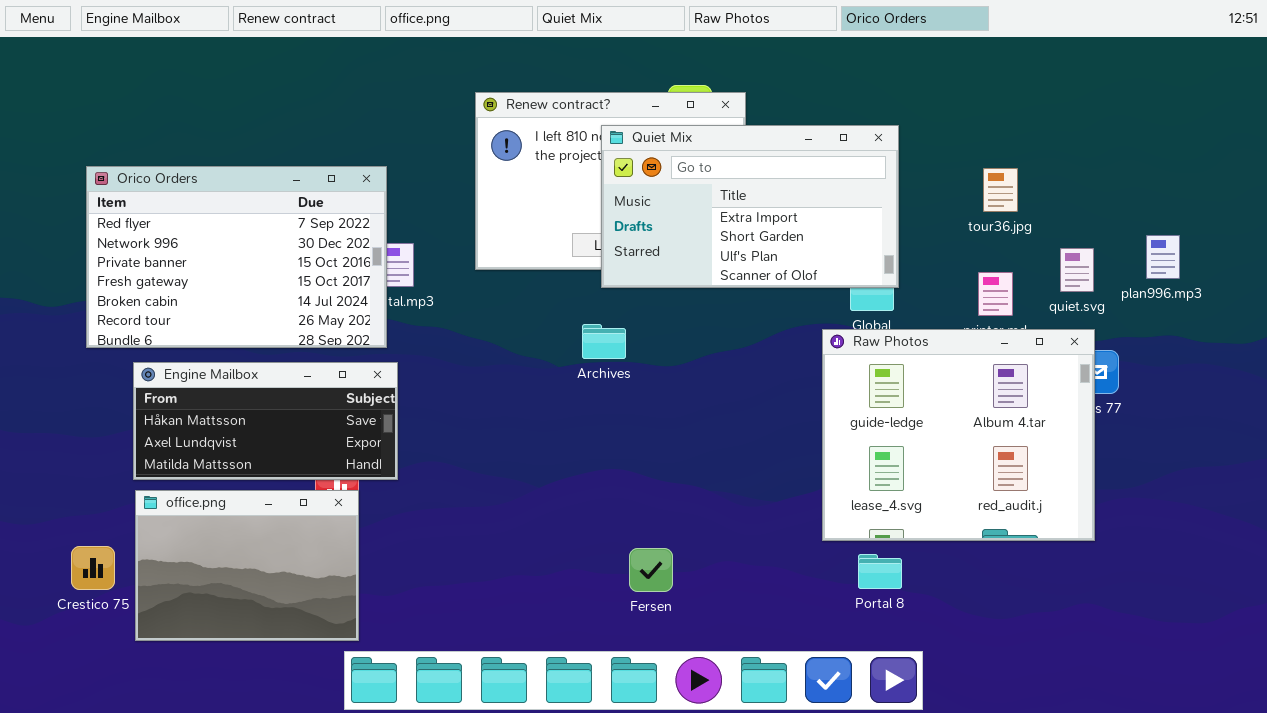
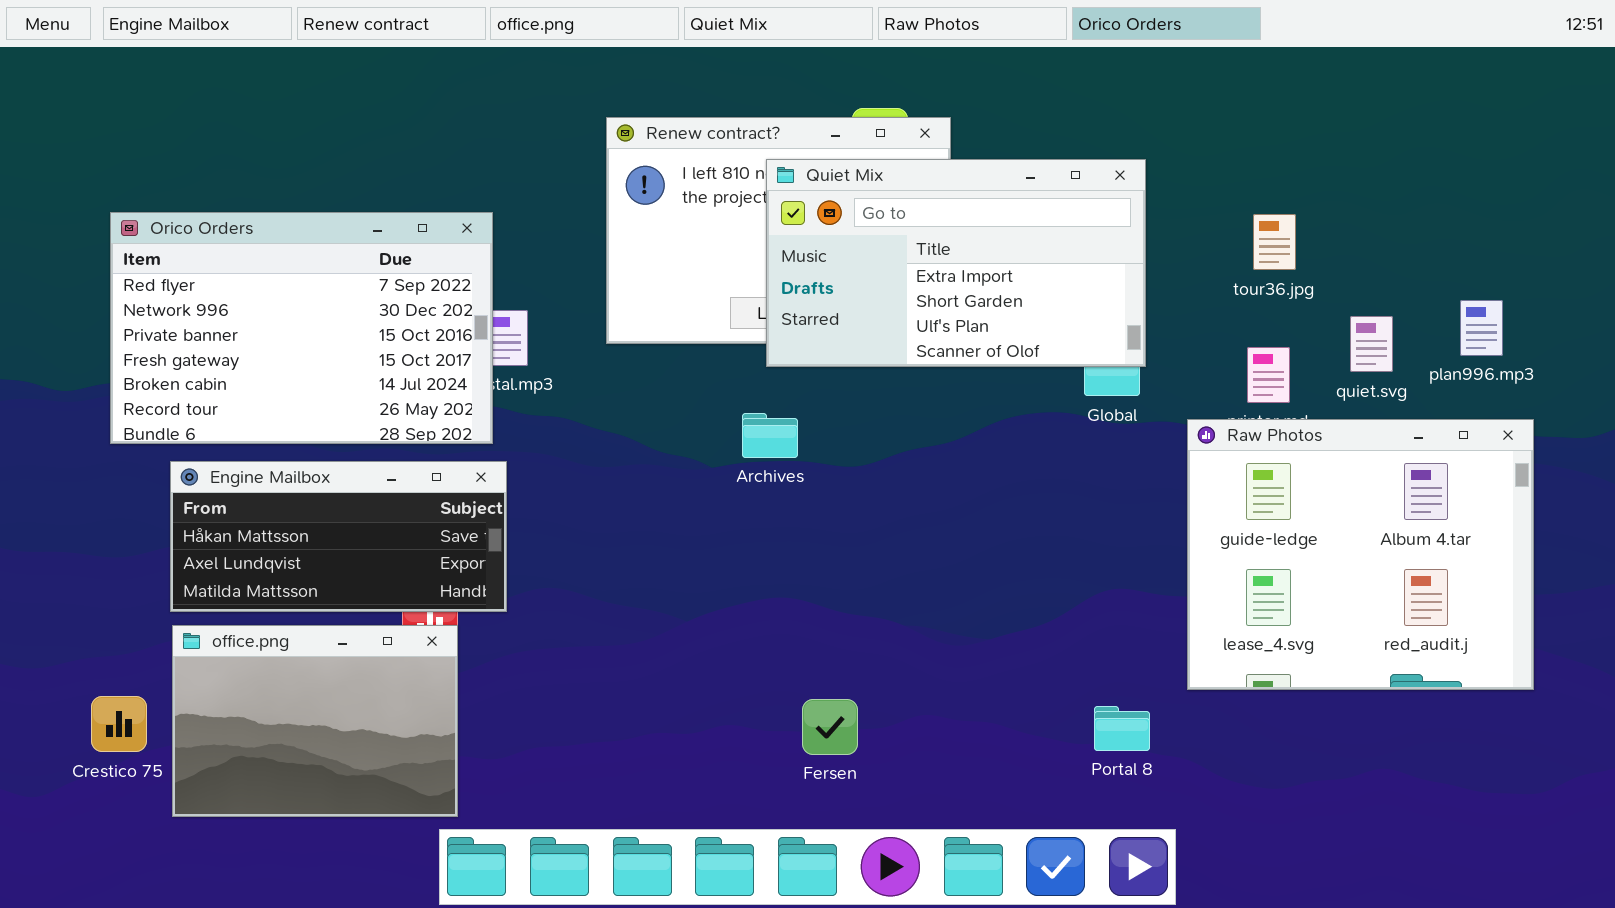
Raw Photos: [822,329,1095,541] -> [1187,419,1534,690], moved

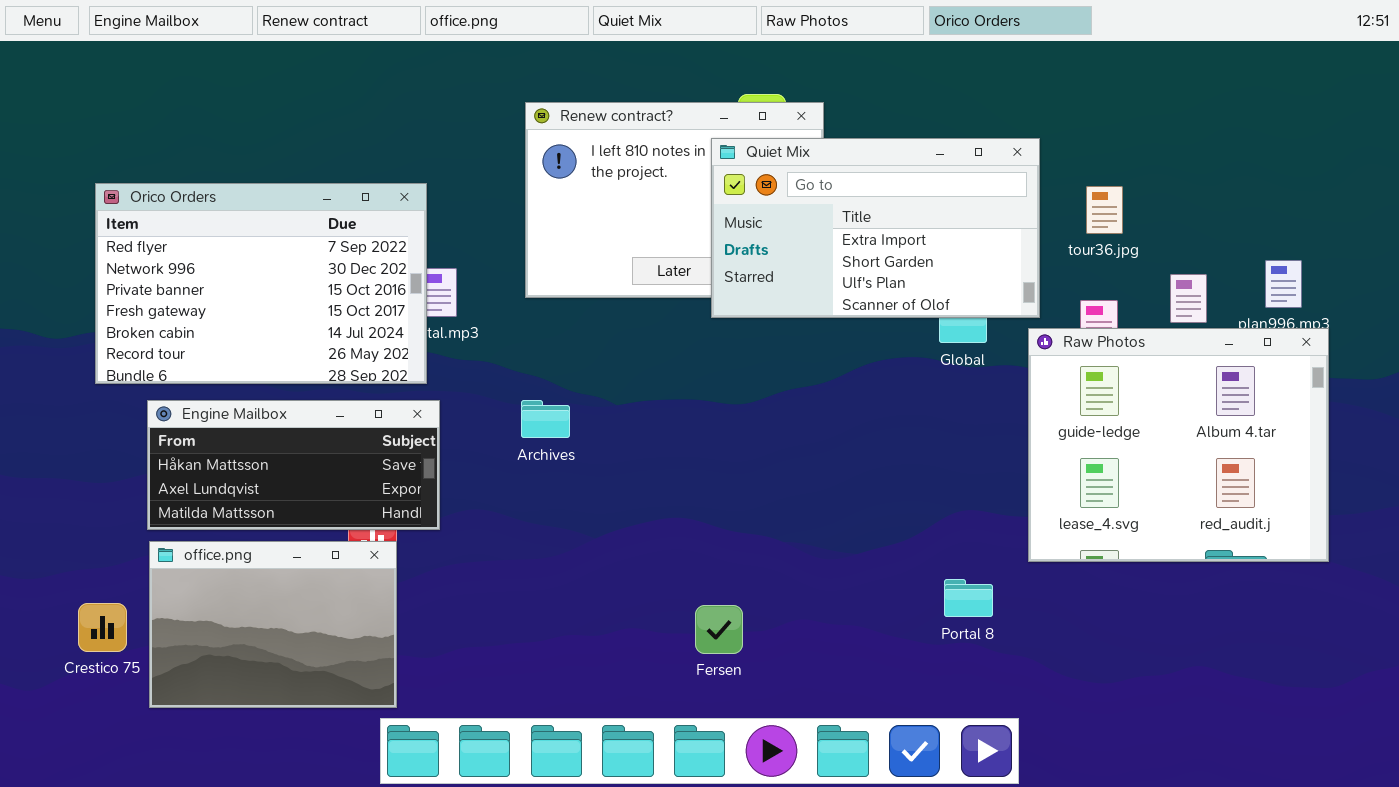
Quiet Mix: [766,159,1146,367] -> [711,138,1040,318], moved
Archives: [742,413,798,458] -> [521,400,570,438], moved
Raw Photos: [1187,419,1534,690] -> [1028,328,1329,562], moved
Portal 8: [1094,706,1150,751] -> [944,579,993,617], moved

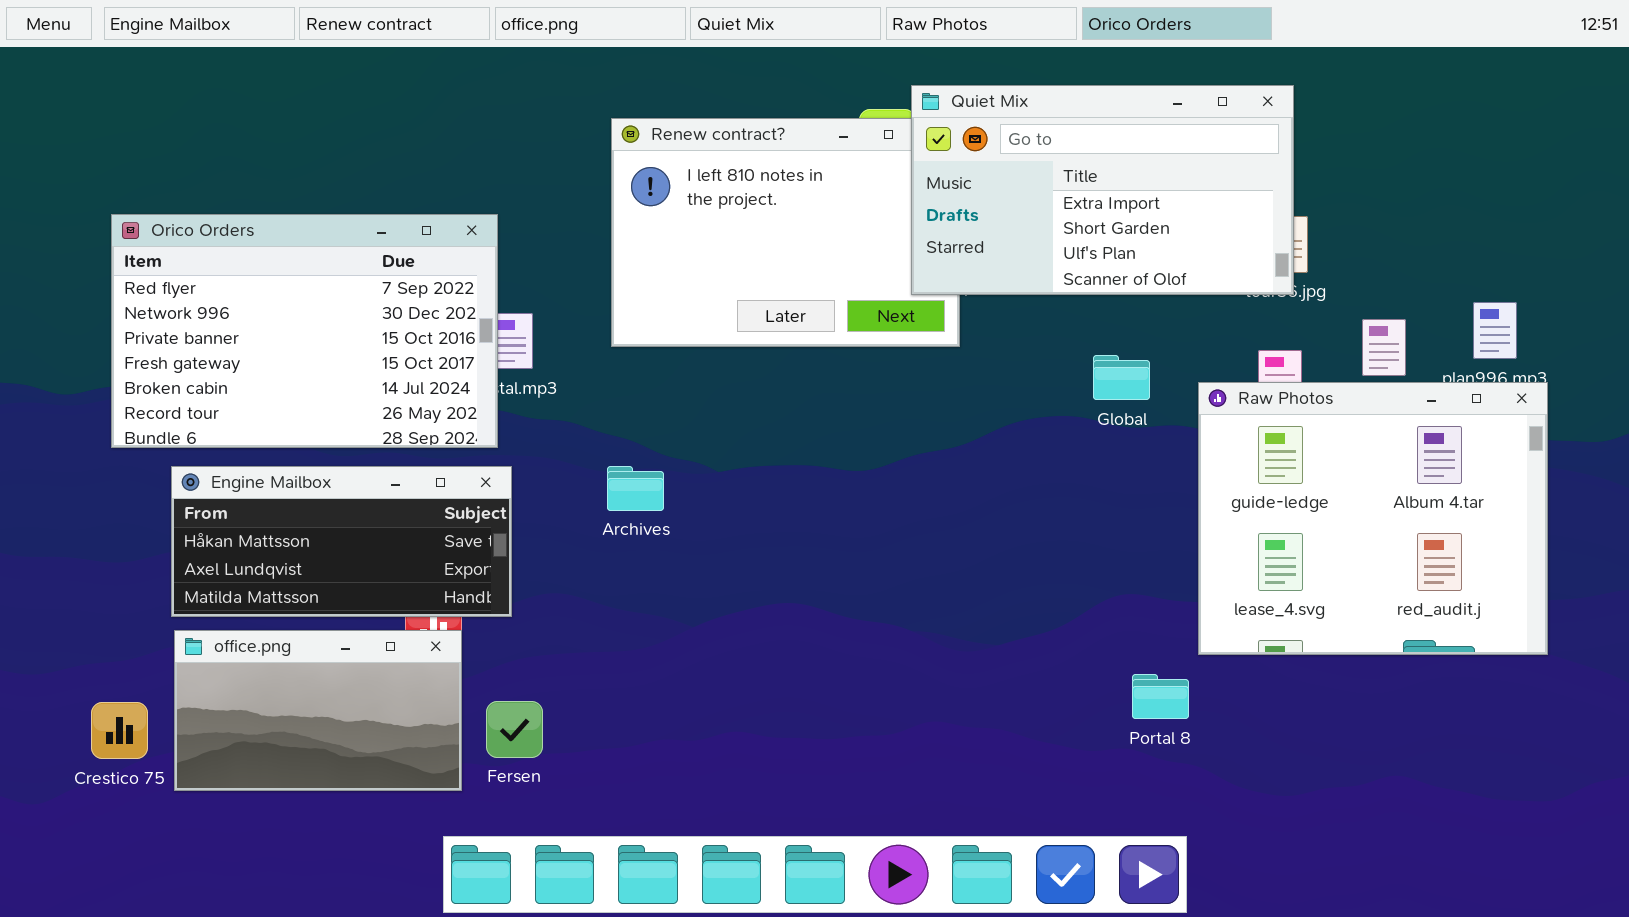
Quiet Mix: [711,138,1040,318] -> [911,85,1294,295], moved
office.png: [149,541,397,708] -> [174,630,462,791], resized
Portal 8: [944,579,993,617] -> [1132,674,1189,719], moved
Fersen: [695,605,743,654] -> [486,701,543,758], moved

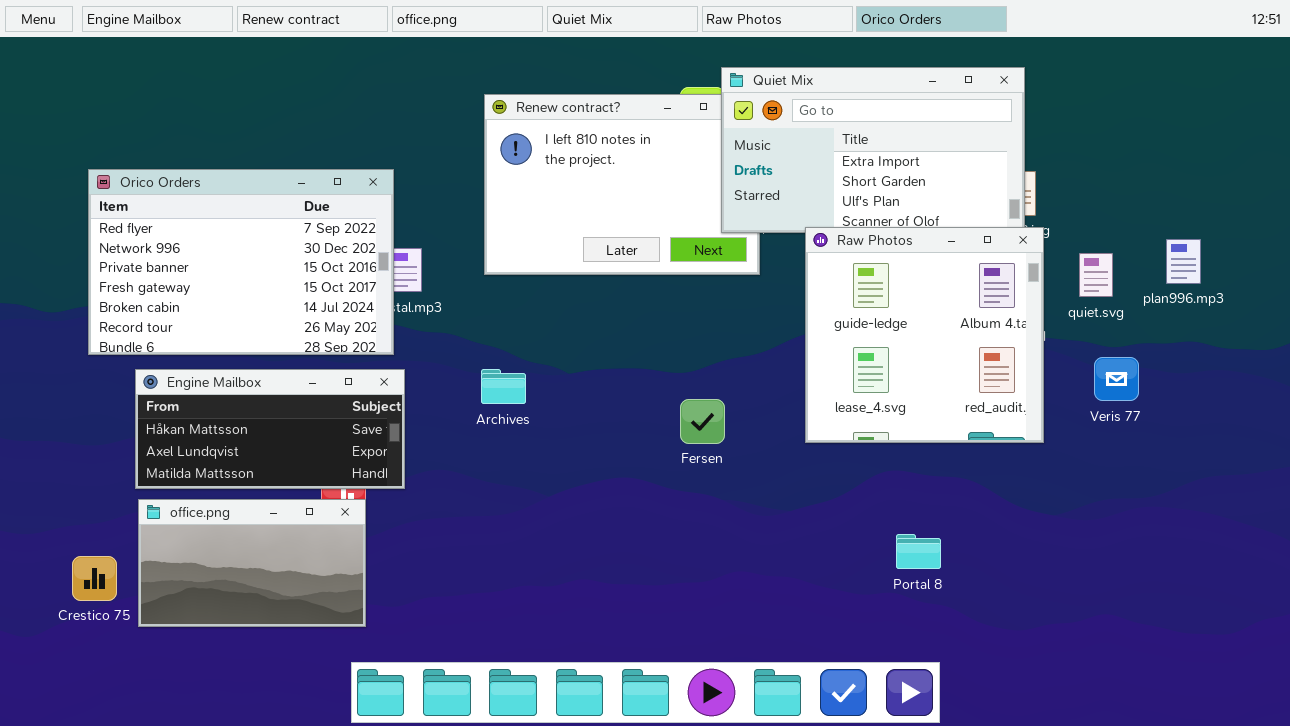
Raw Photos: [1198,382,1548,655] -> [805,227,1044,443], moved, resized
Fersen: [486,701,543,758] -> [680,399,725,444], moved

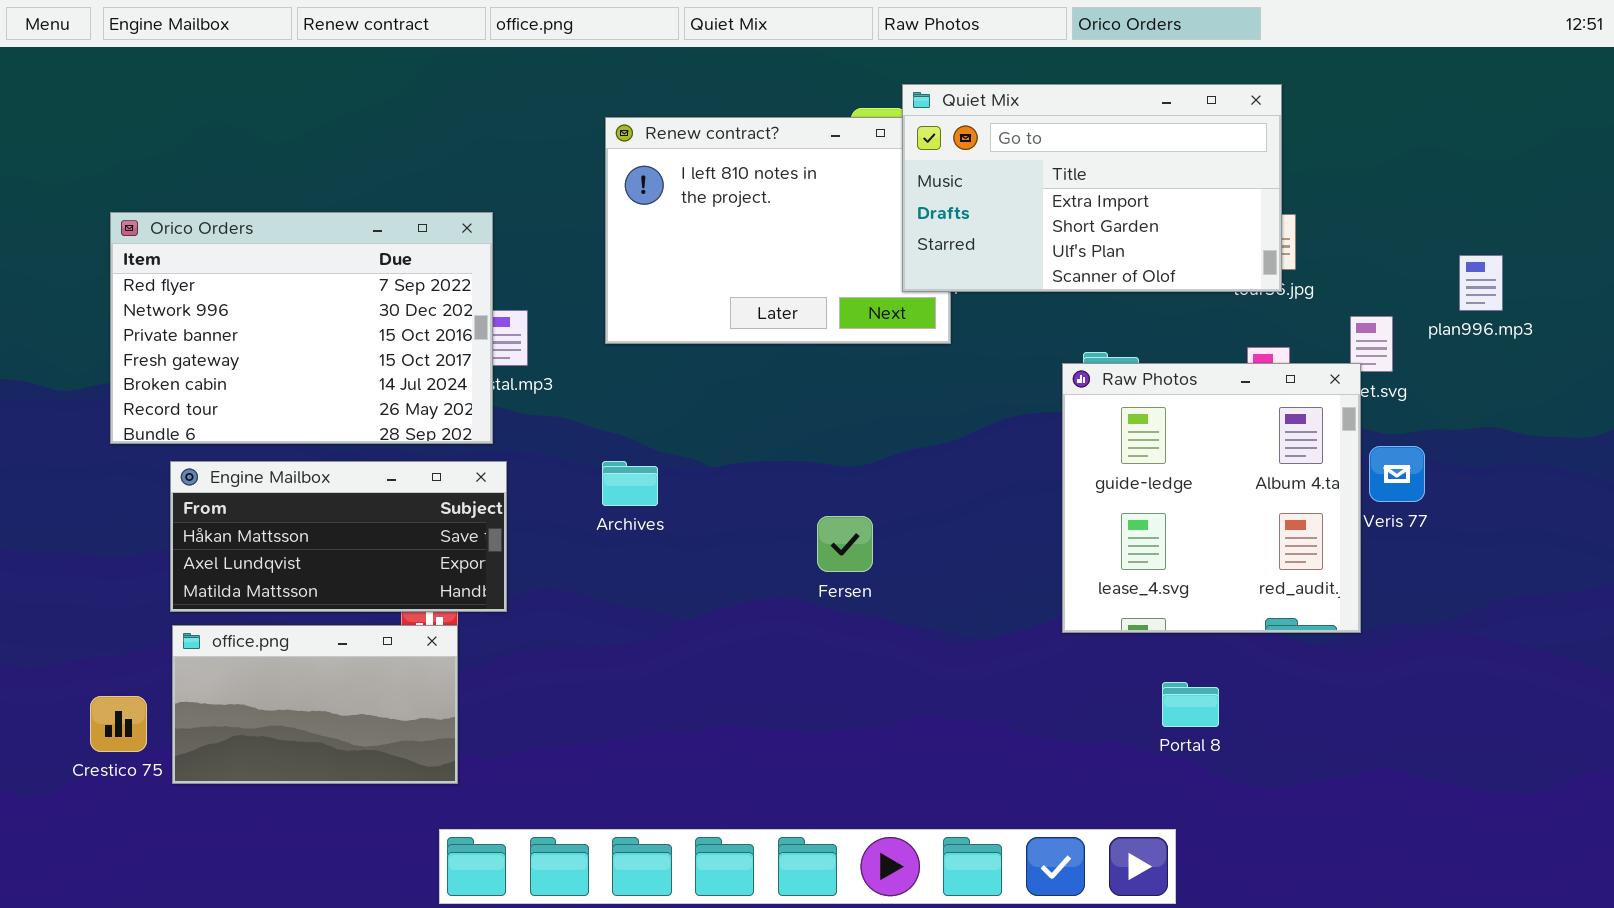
Raw Photos: [805,227,1044,443] -> [1062,363,1361,633], moved
plan996.mp3: [1166,239,1201,284] -> [1459,255,1503,311], moved
Fersen: [680,399,725,444] -> [817,516,873,572], moved
Portal 8: [896,534,941,569] -> [1162,682,1219,727], moved

